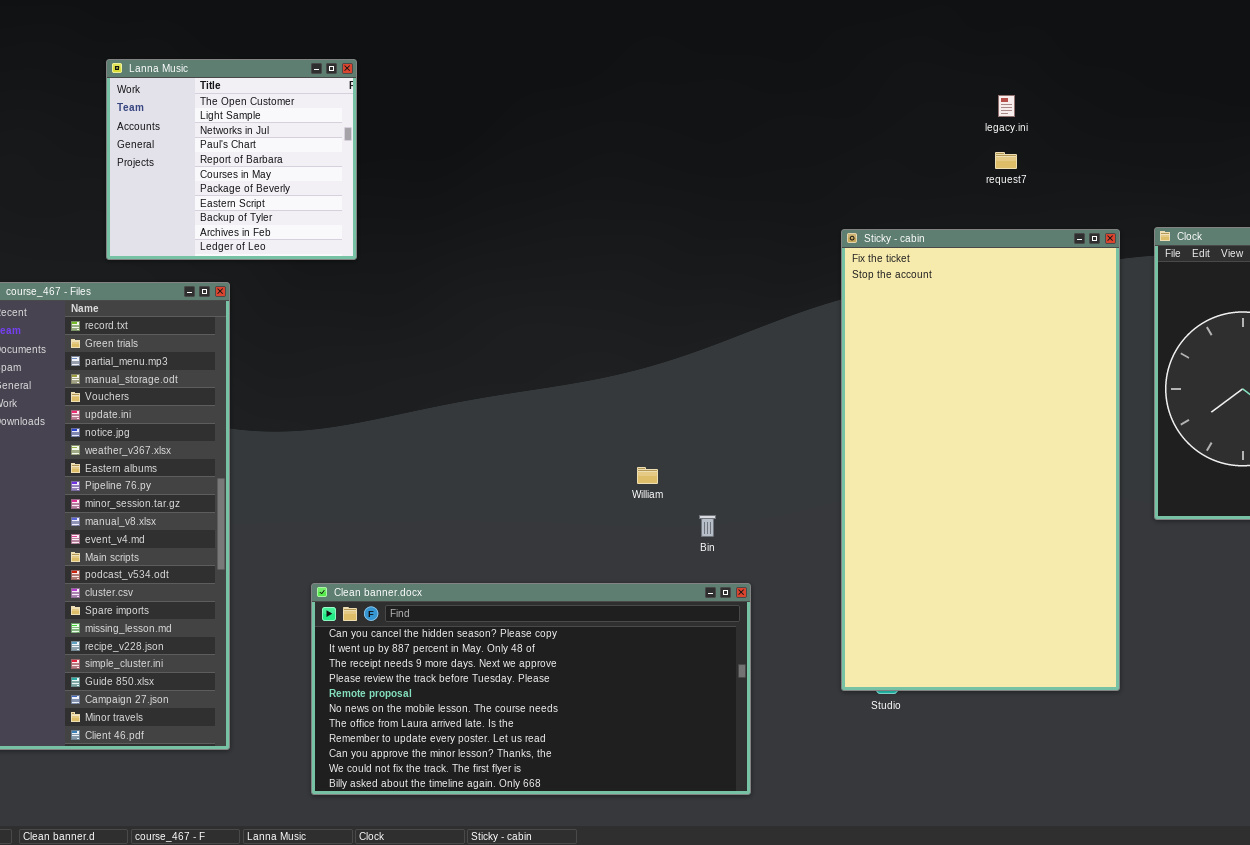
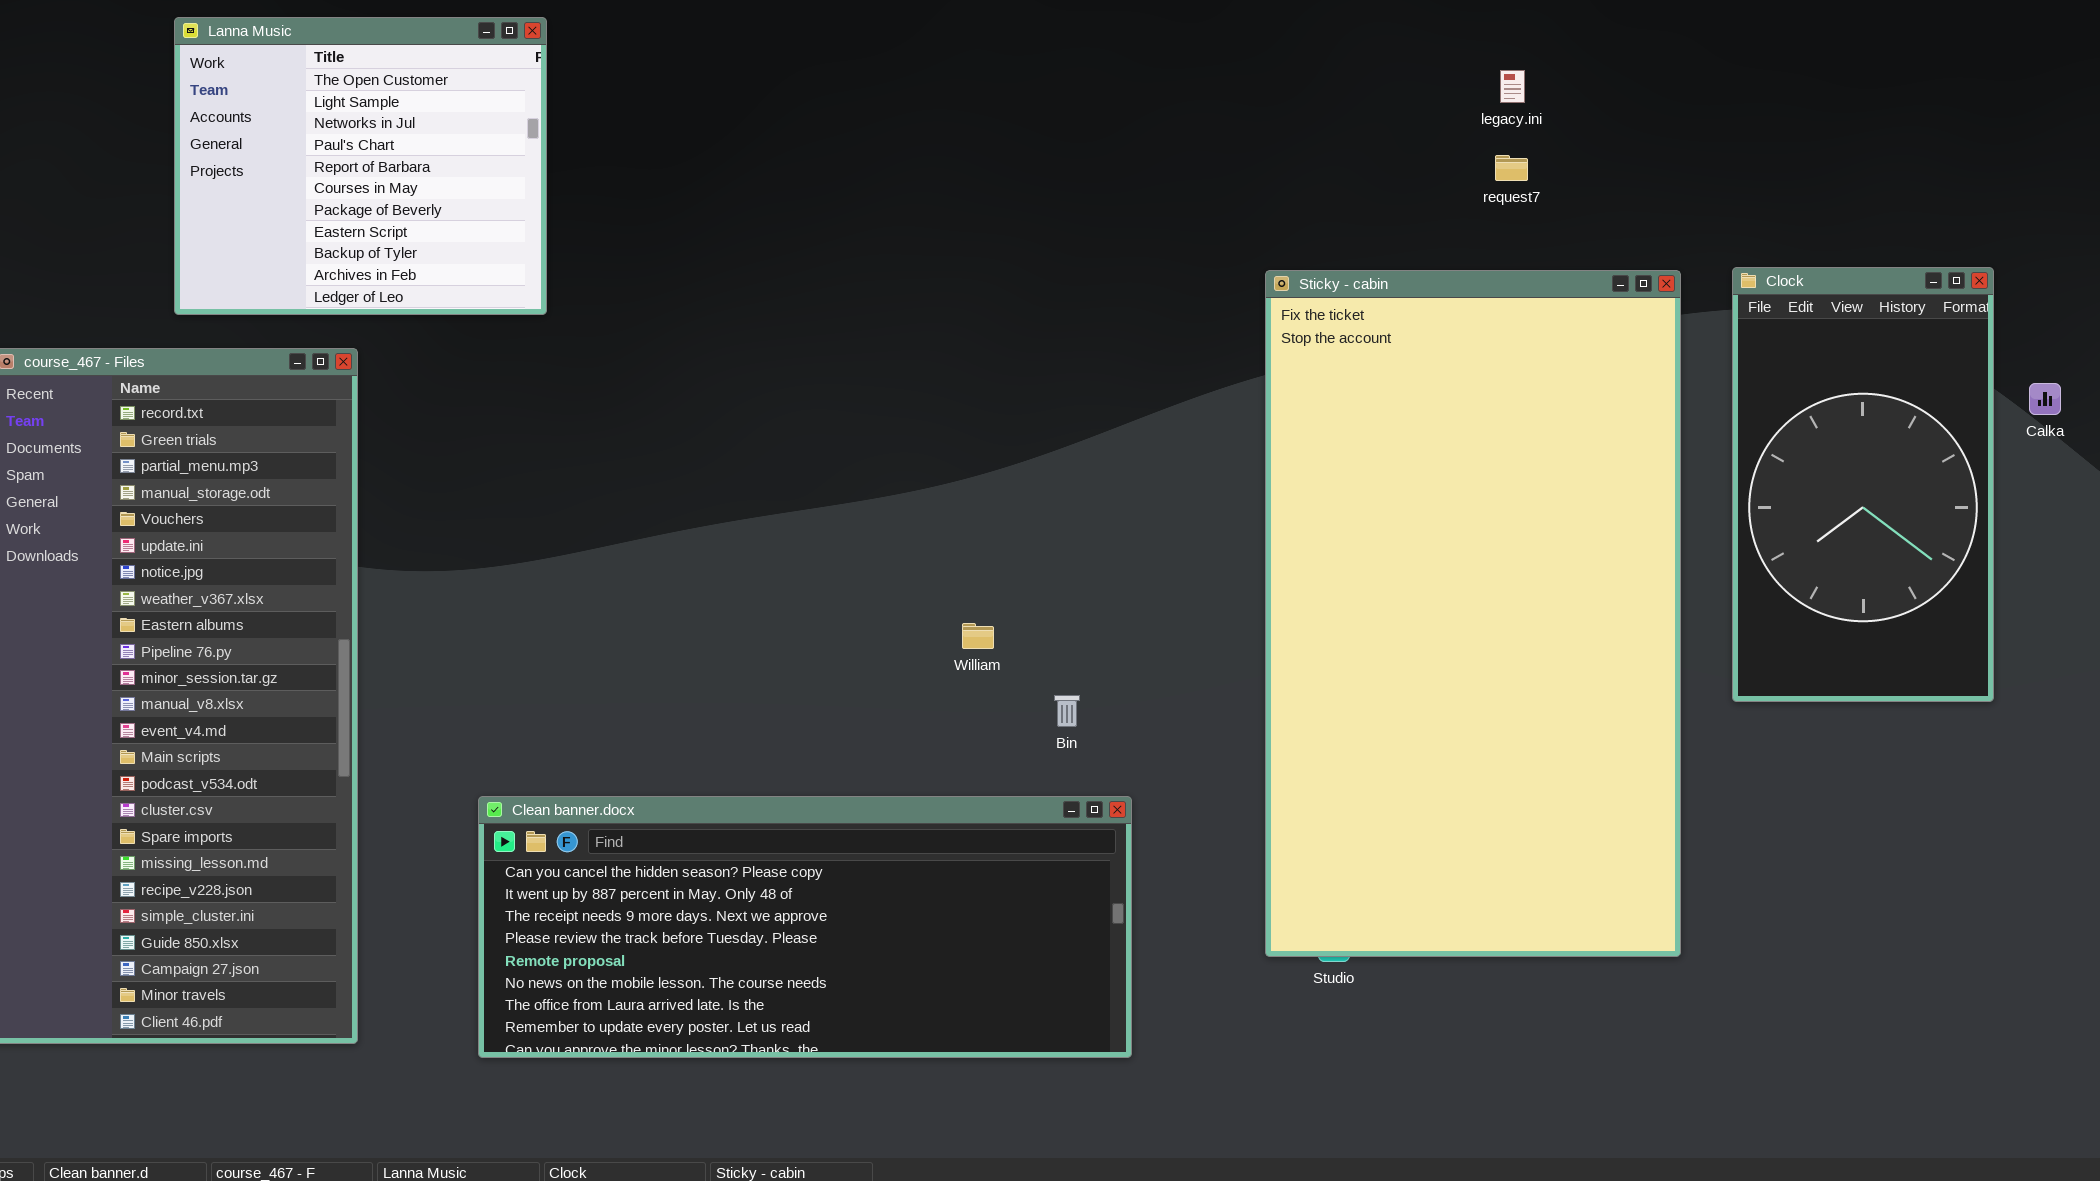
Clean banner.docx: [311,583,751,795] -> [478,796,1132,1058], resized

